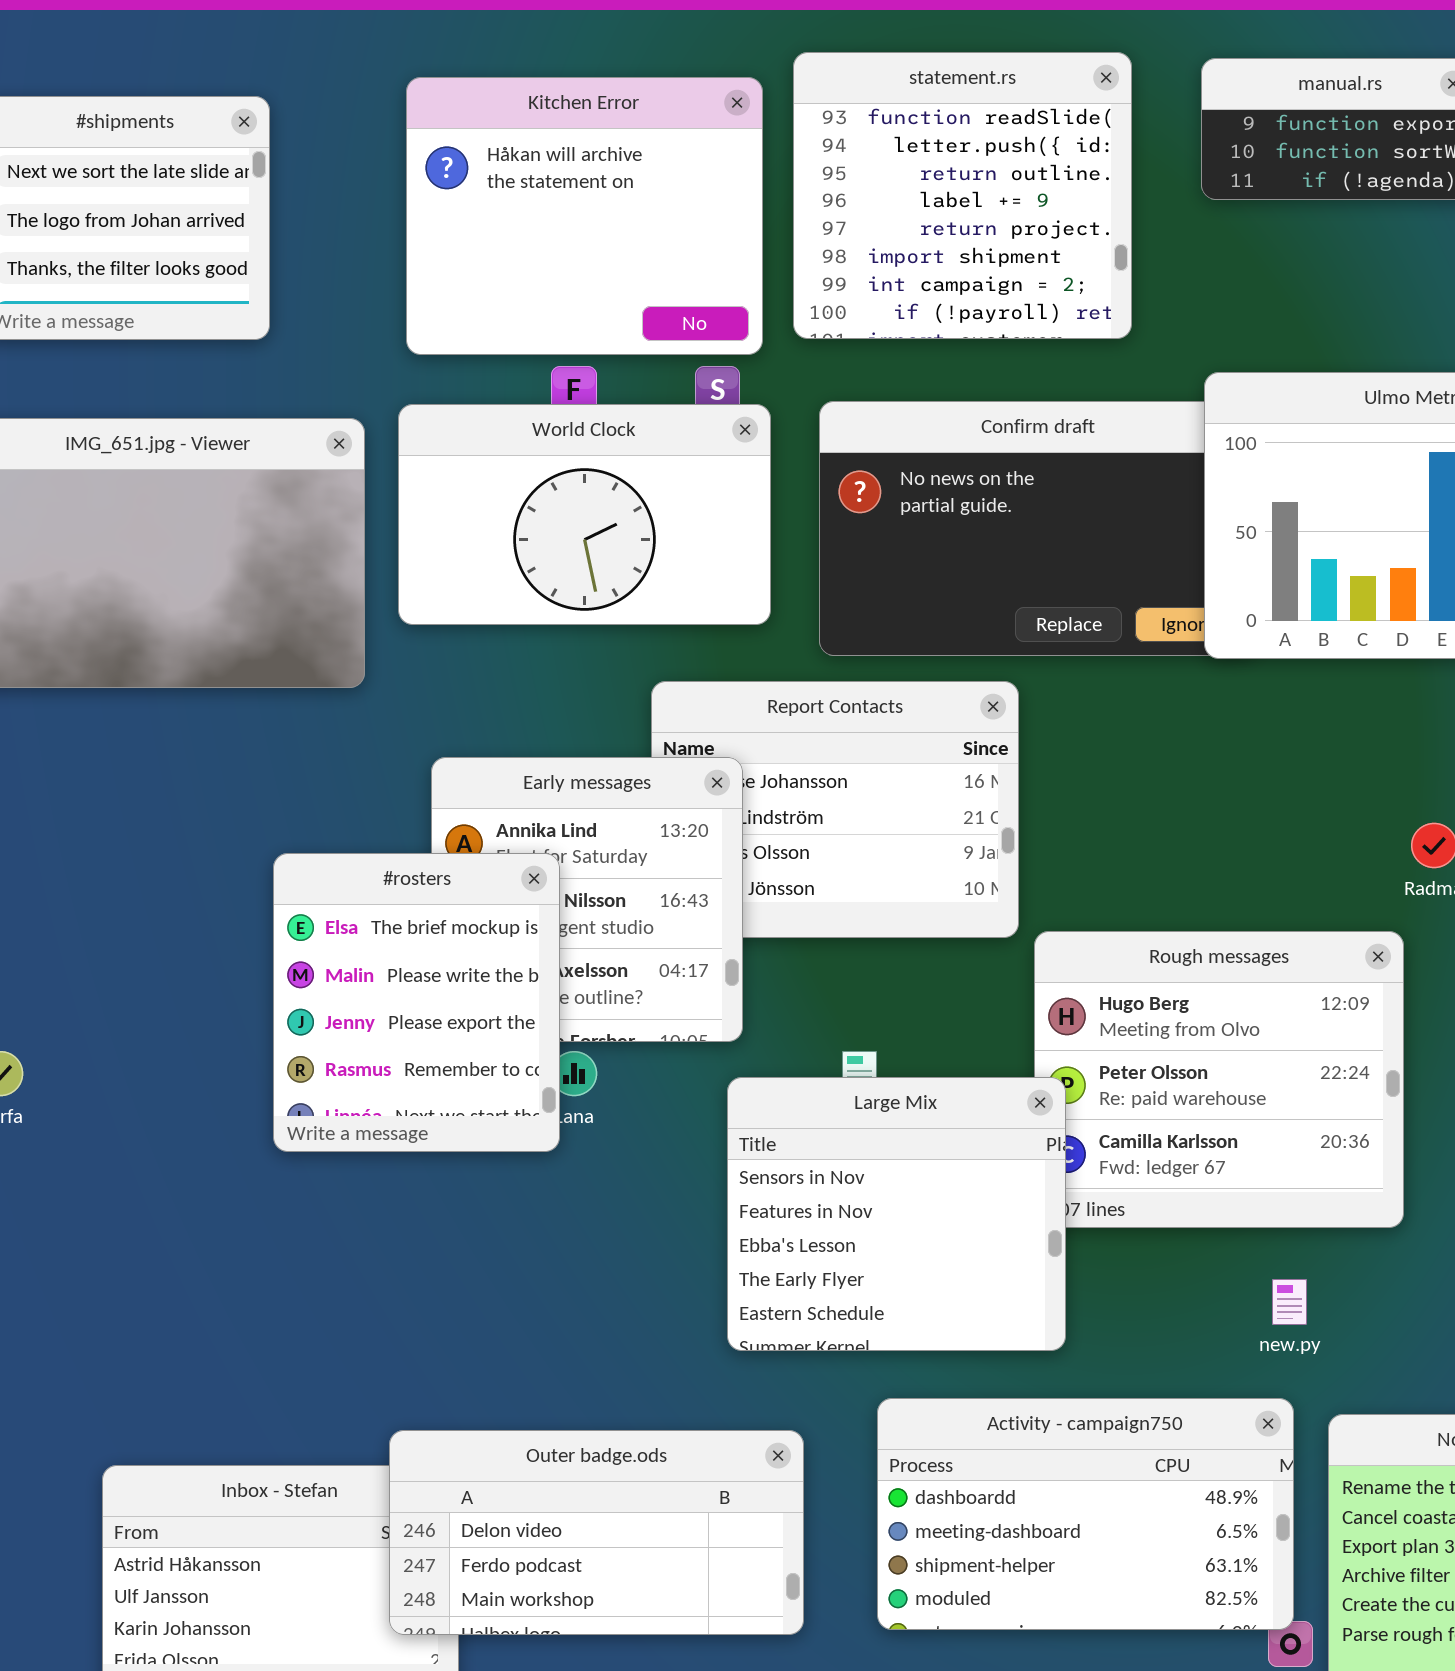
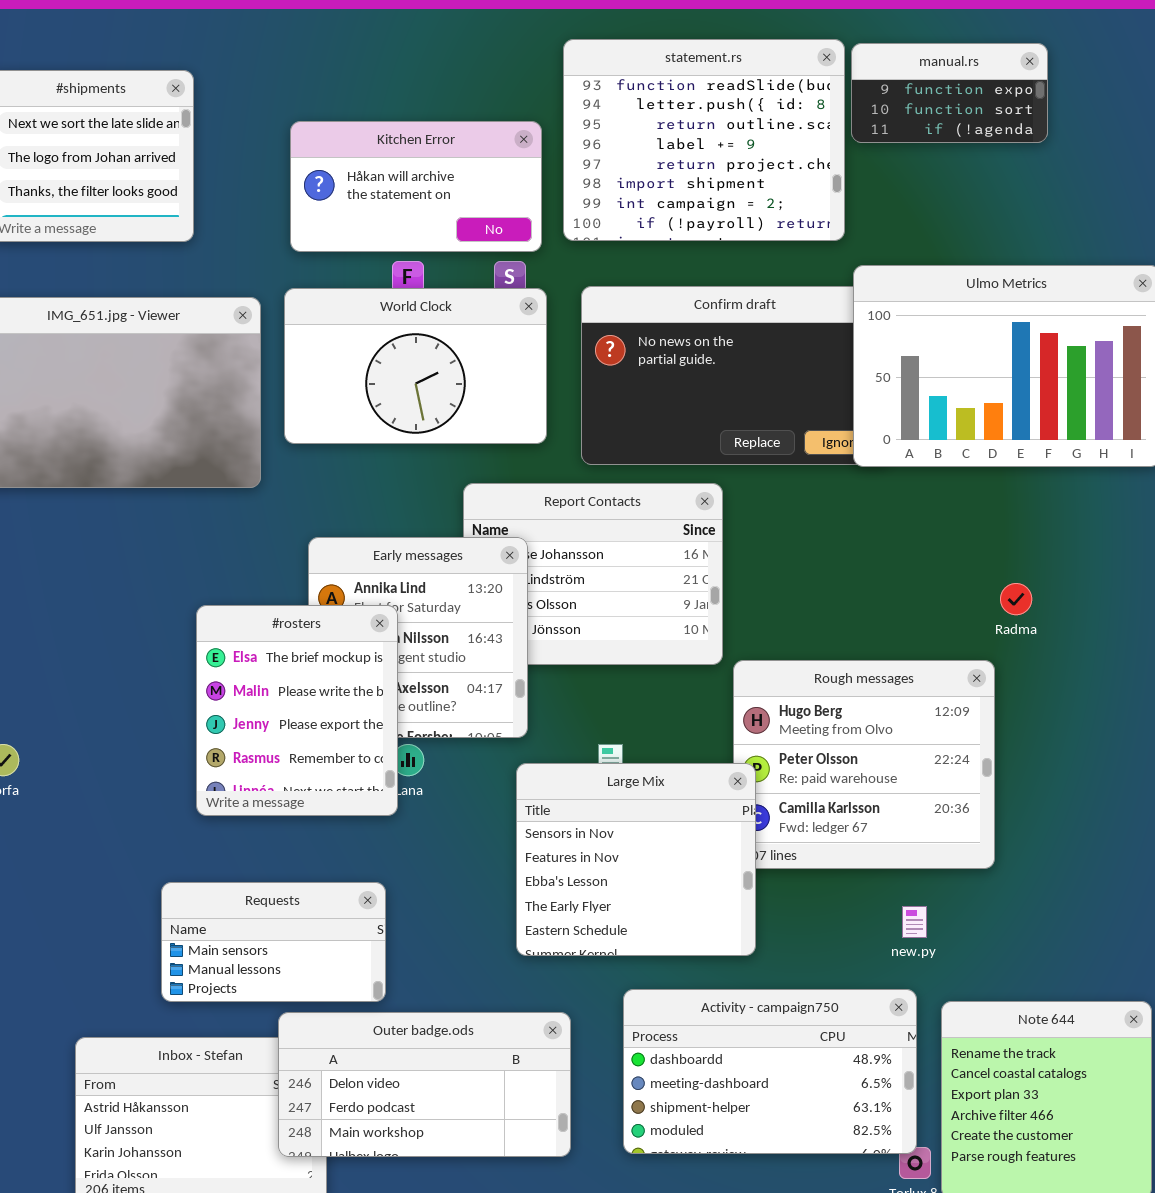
statement.rs: [793,52,1132,339] -> [563,39,845,241], resized
Kitchen Error: [406,77,763,355] -> [290,121,542,252], resized
Requests: none -> [161,882,386,1002], opened

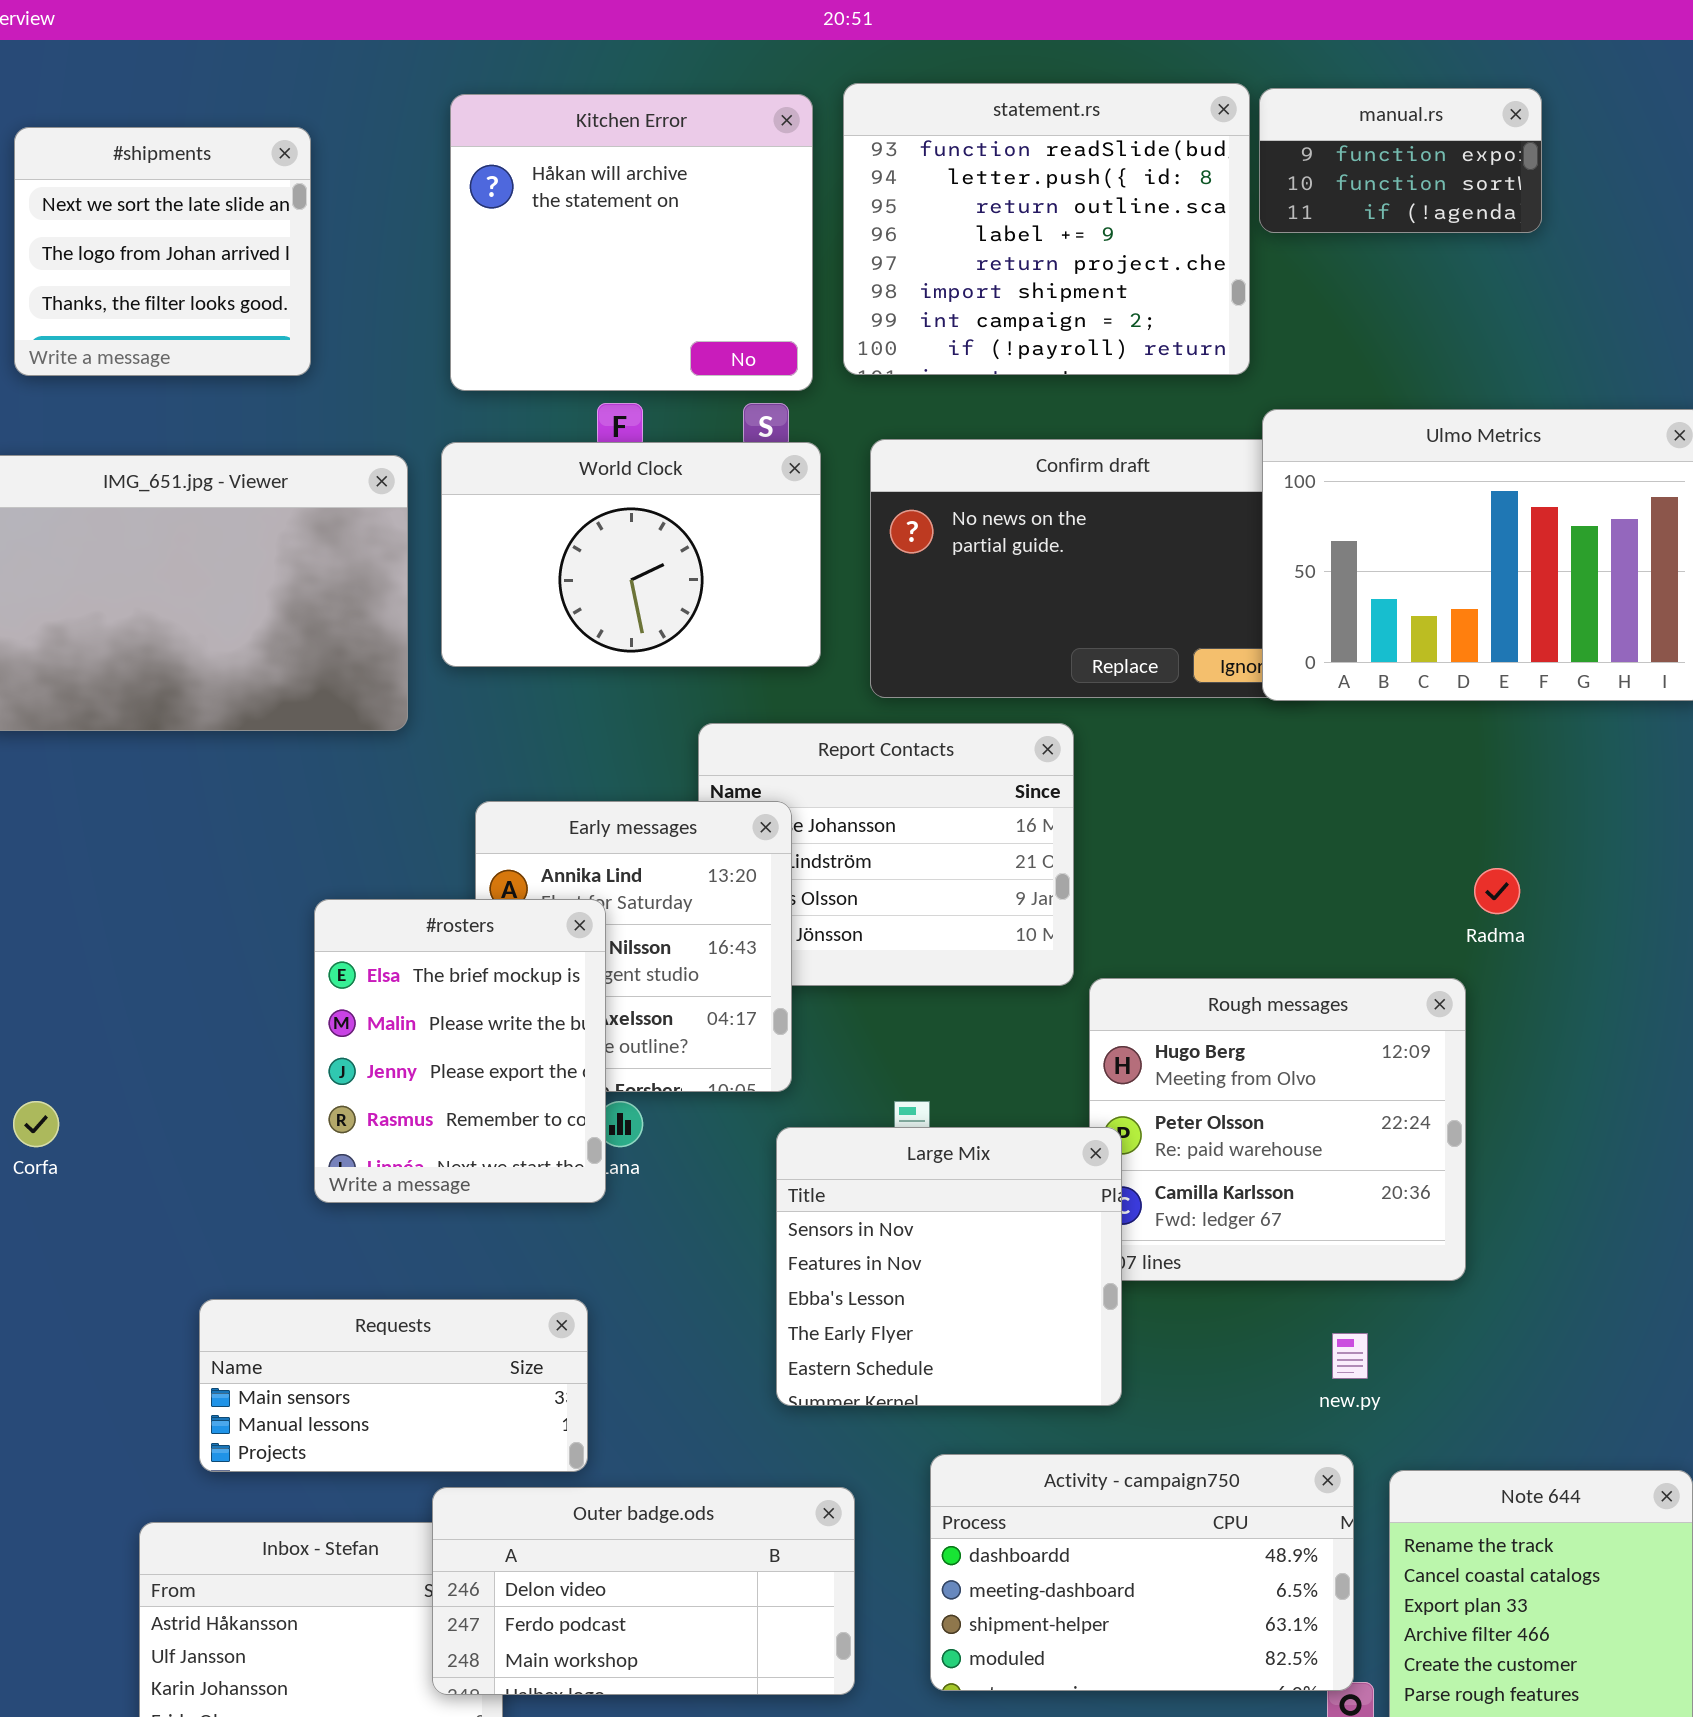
Kitchen Error: [290,121,542,252] -> [450,94,813,391], resized
Requests: [161,882,386,1002] -> [199,1299,588,1472], resized

